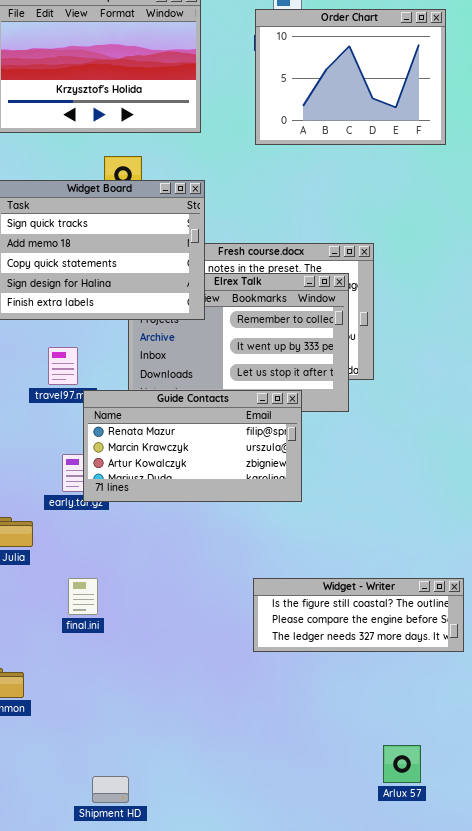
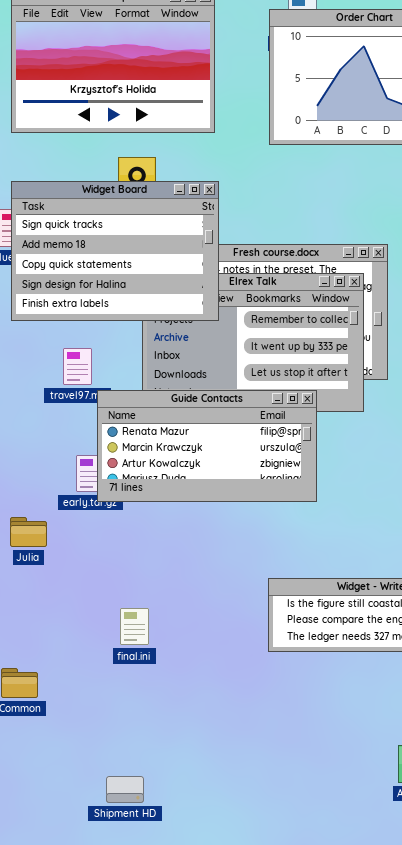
final.ini: [68,578,98,615] -> [120,608,149,645], moved

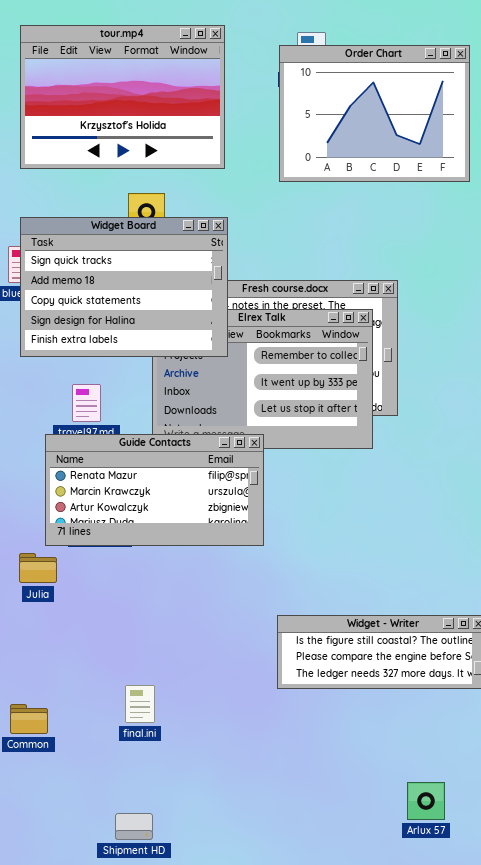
Guide Contacts: [97,390,317,502] -> [45,434,264,546], moved
final.ini: [120,608,149,645] -> [125,685,155,723], moved

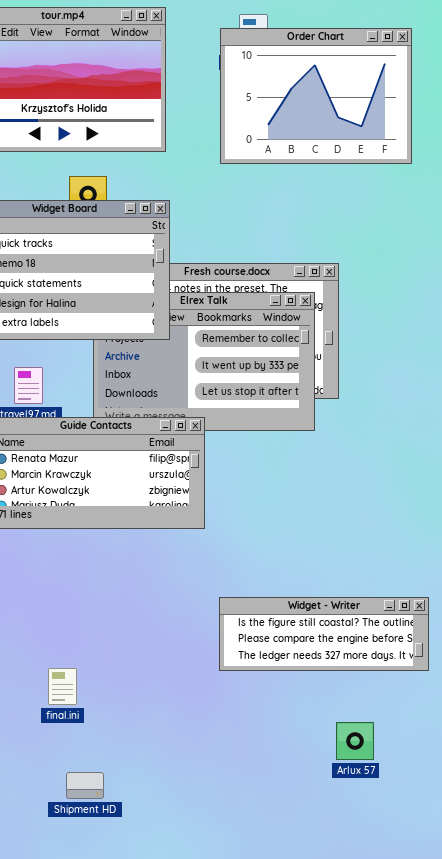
final.ini: [125,685,155,723] -> [48,668,77,705], moved
Arlux 57: [407,782,445,820] -> [336,722,374,760], moved
Shipment HD: [115,813,153,840] -> [66,772,104,799], moved

